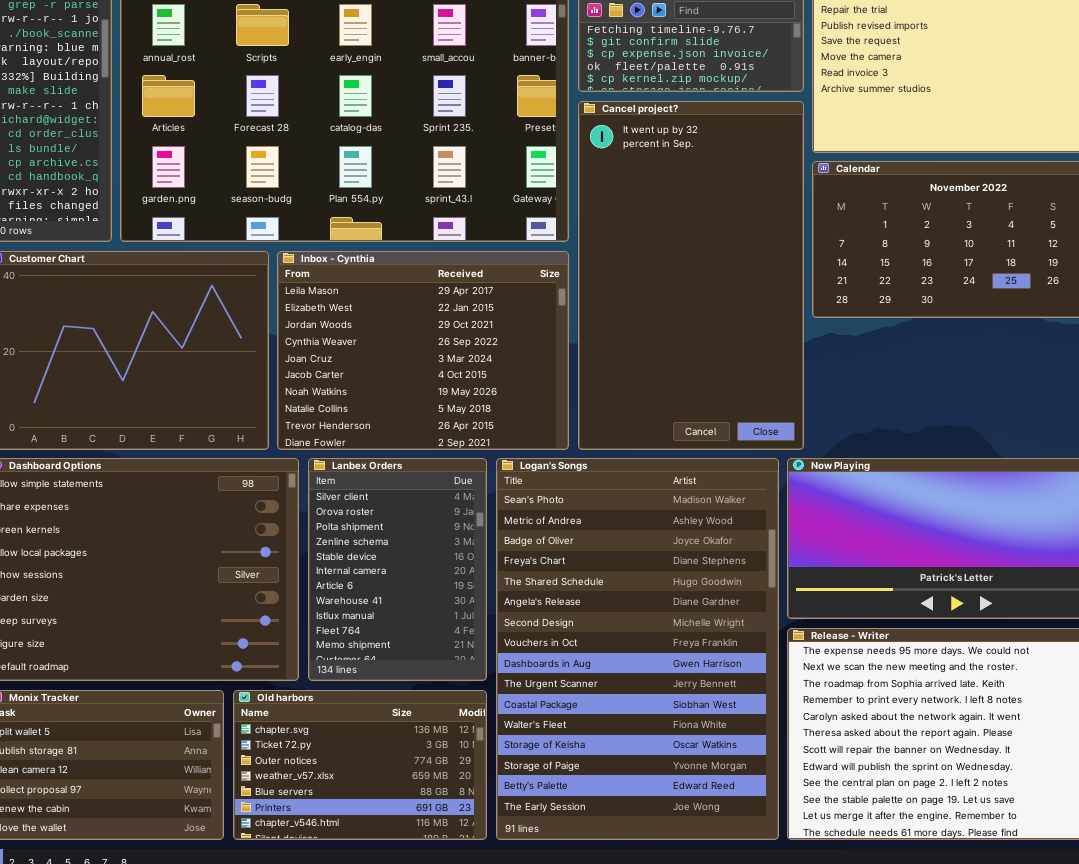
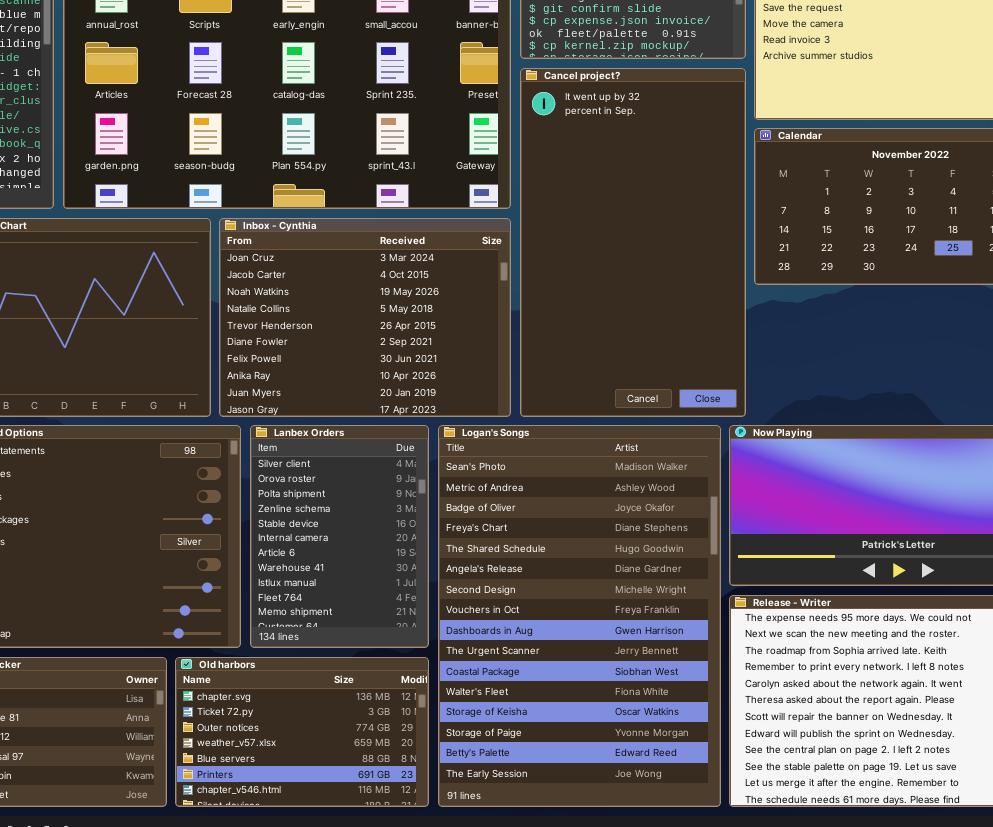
Inbox - Cynthia: [277,251,569,450] -> [219,218,511,417], scrolled down 4 rows

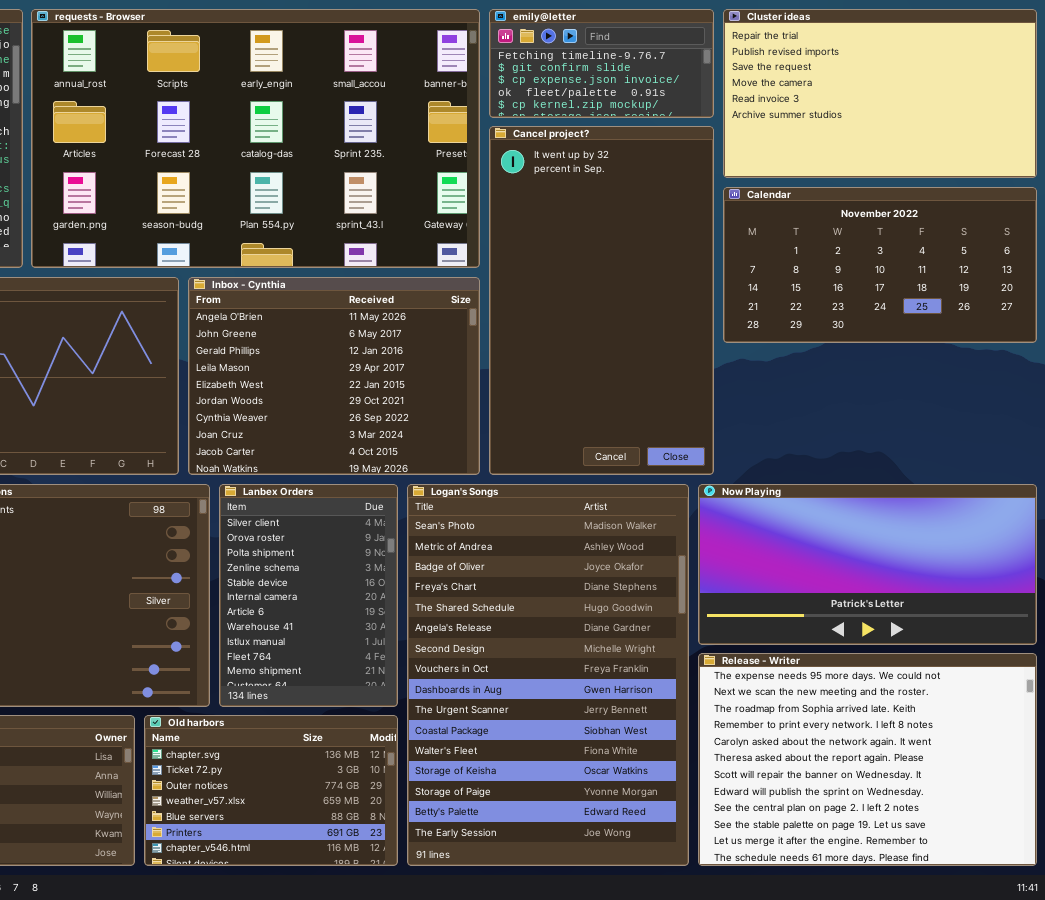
Inbox - Cynthia: [219,218,511,417] -> [188,277,480,475], scrolled up 7 rows

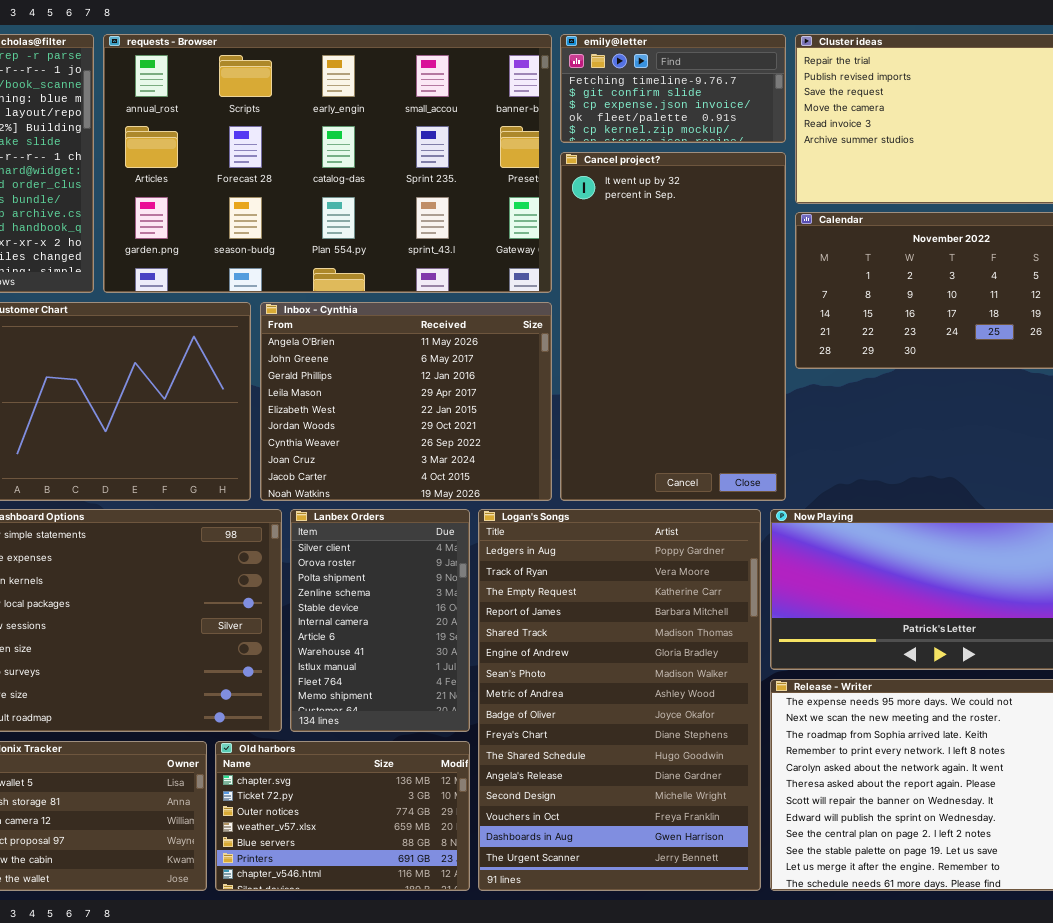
Logan's Songs: [407,484,689,866] -> [478,509,761,891], scrolled up 6 rows

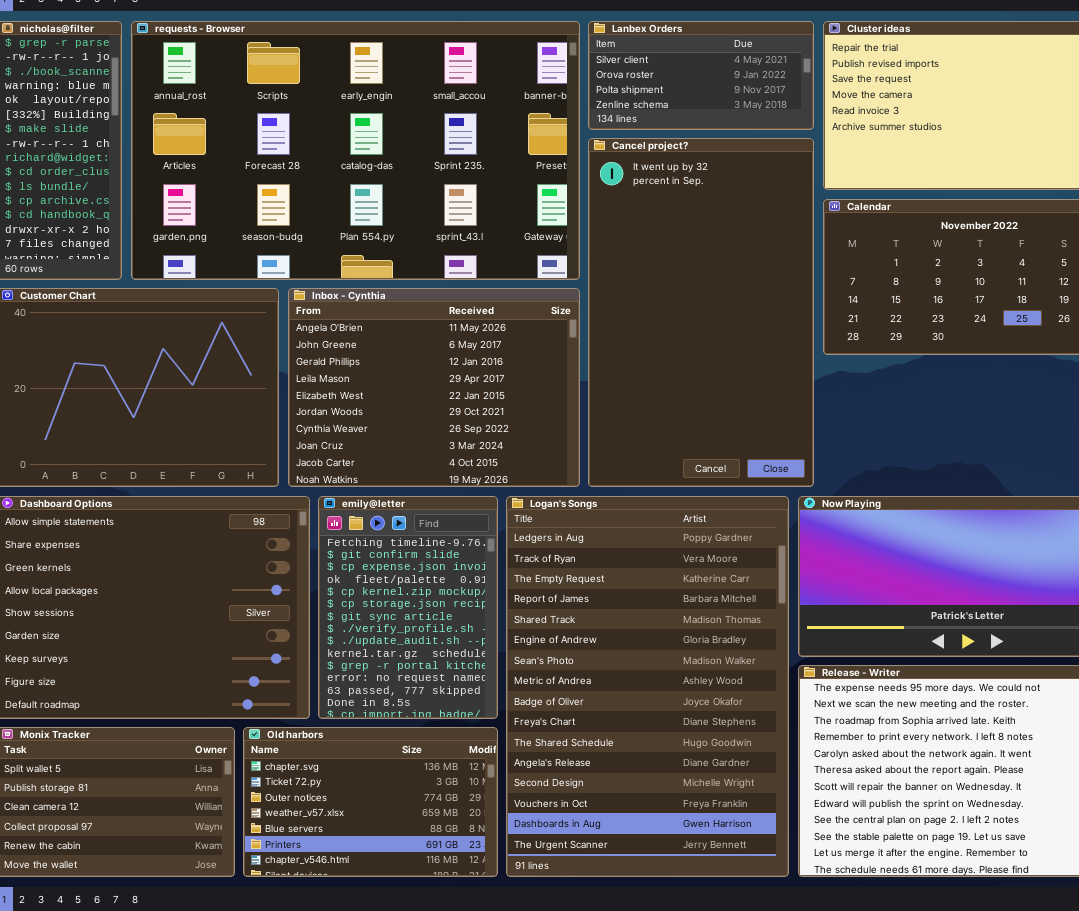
emily@letter: [560,34,786,143] -> [318,496,498,719], moved, resized
Lanbex Orders: [290,509,470,732] -> [588,21,814,130], moved, resized

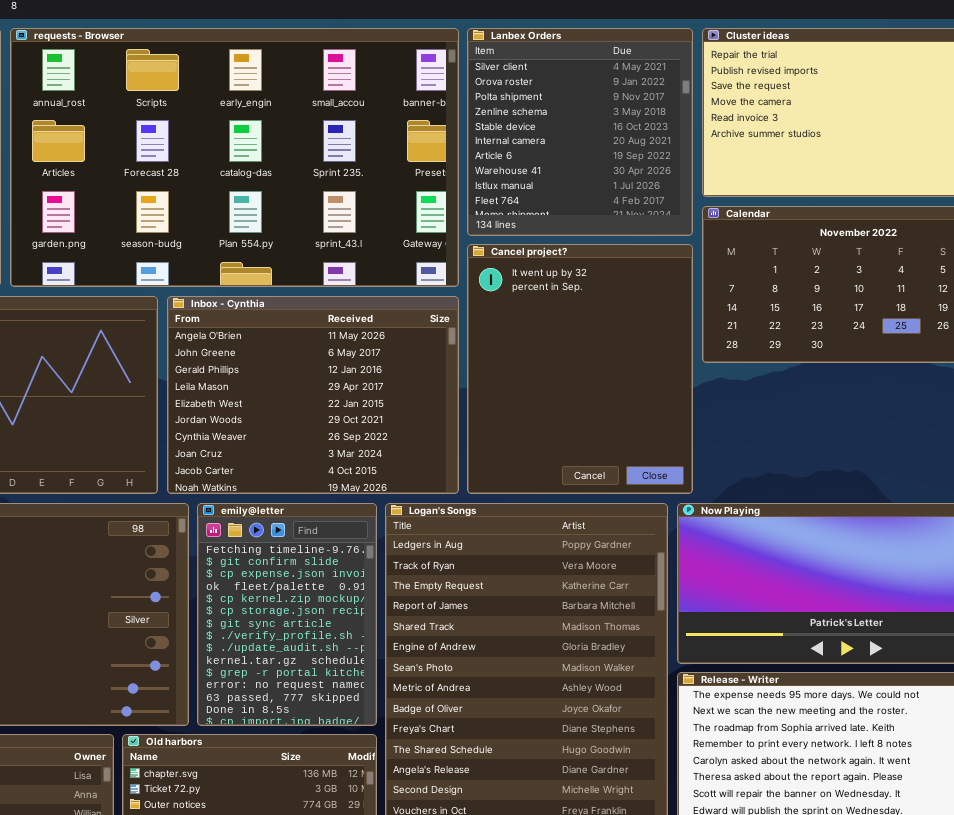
Lanbex Orders: [588,21,814,130] -> [467,28,693,236], resized
Cancel project?: [588,138,814,487] -> [467,244,693,494], resized

